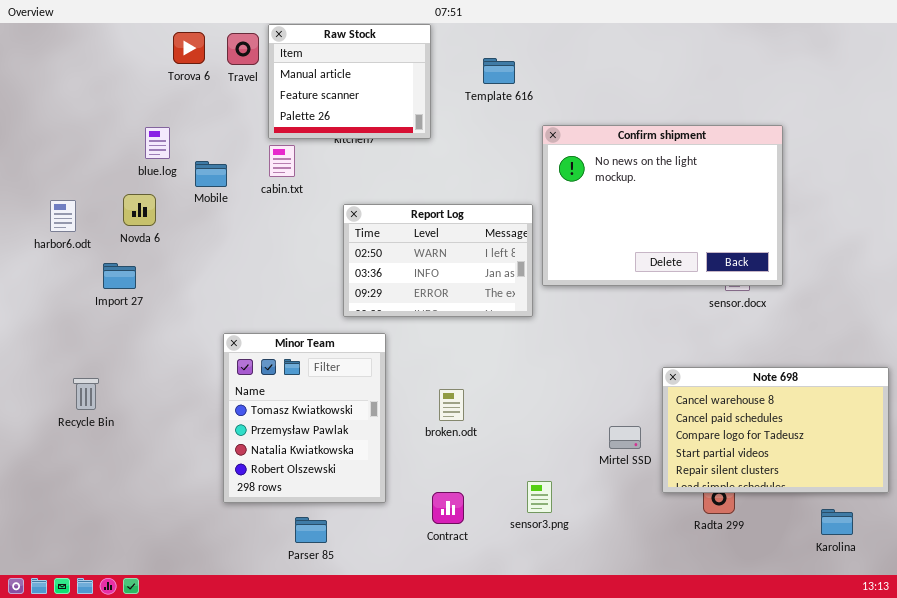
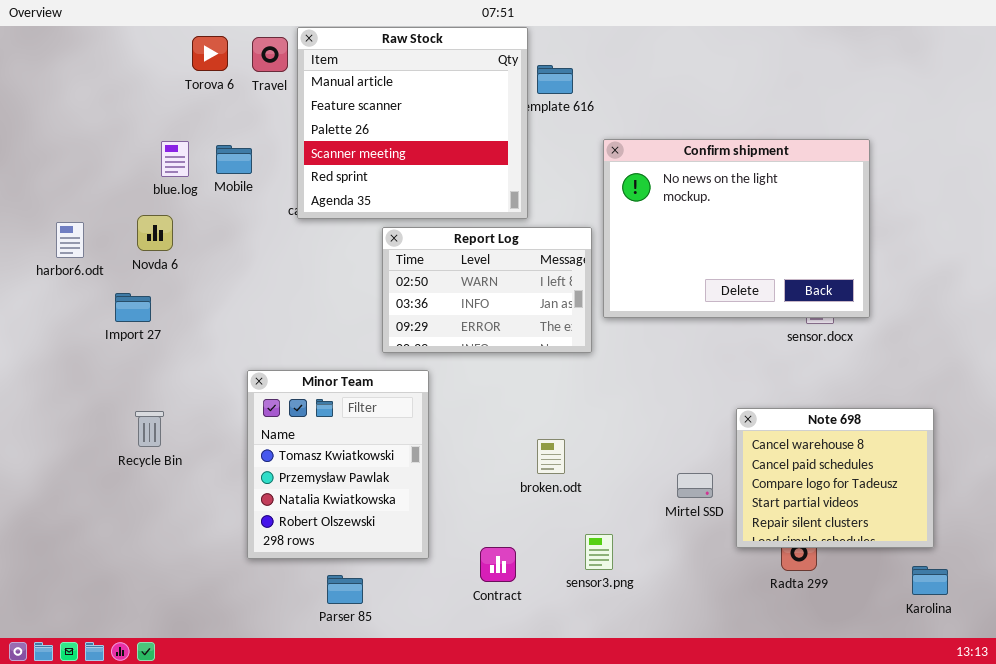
Raw Stock: [268,24,431,139] -> [297,27,528,219], resized
Mobile: [195,161,227,187] -> [216,145,252,174], moved
Note 698: [662,367,889,493] -> [736,408,934,548], resized
Recycle Bin: [73,378,99,410] -> [135,411,164,447], moved
broken.odt: [439,389,464,421] -> [537,439,565,474], moved

